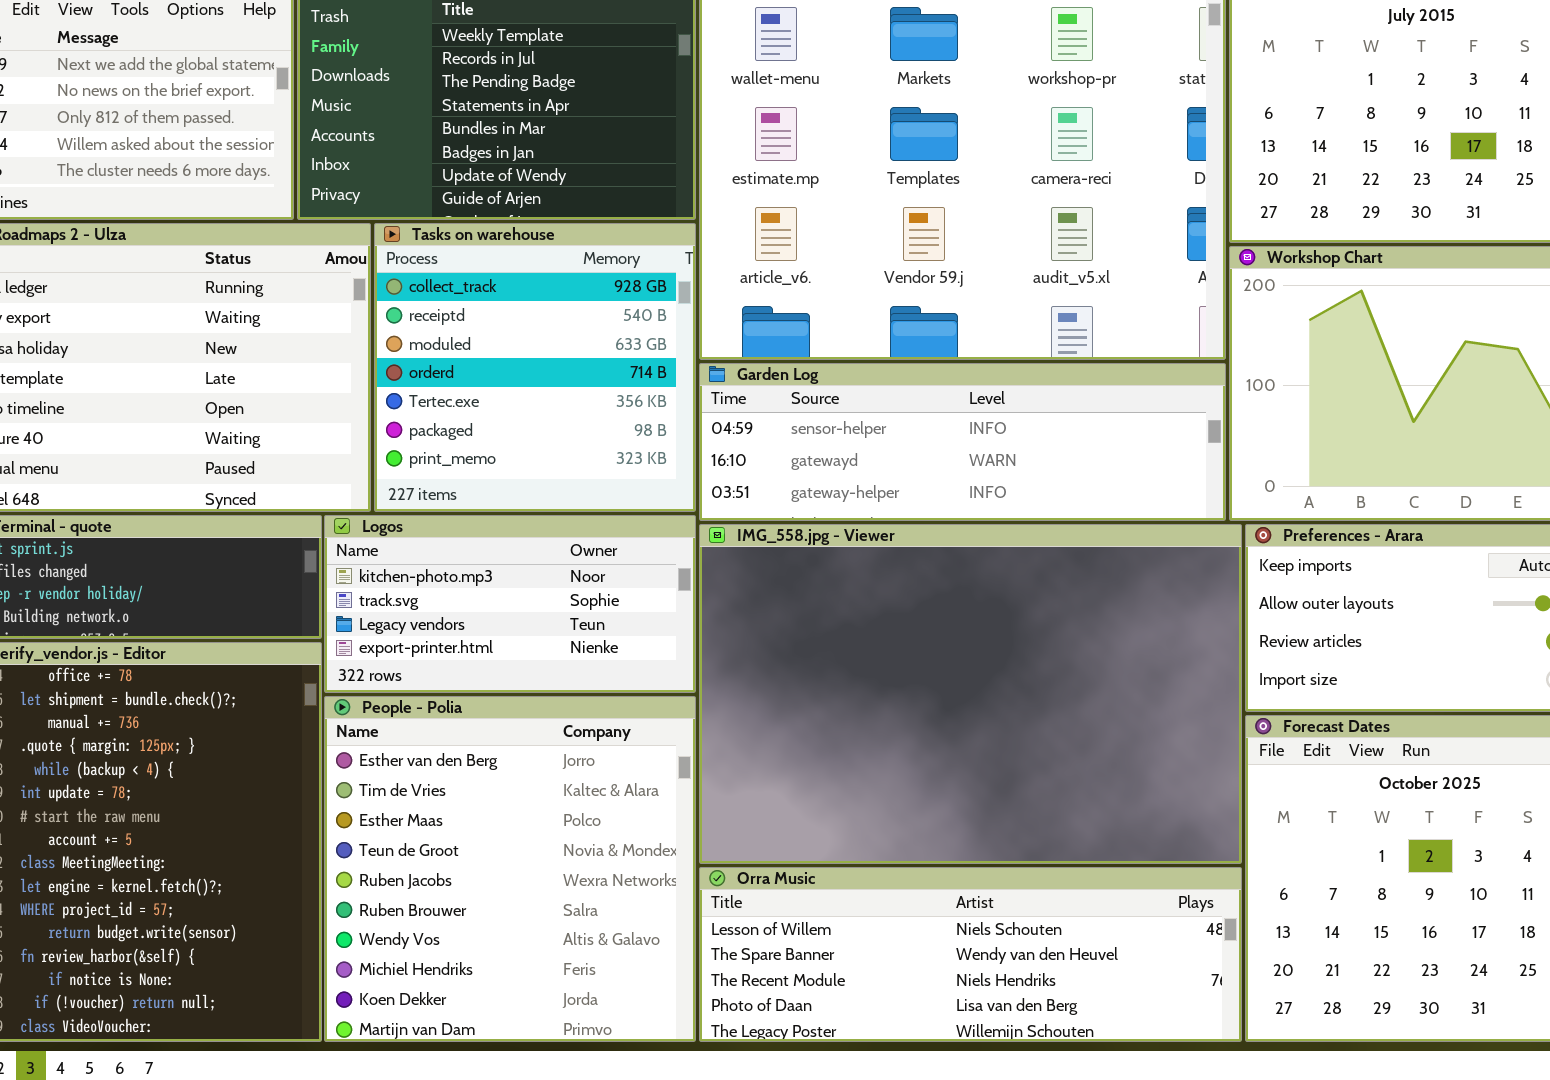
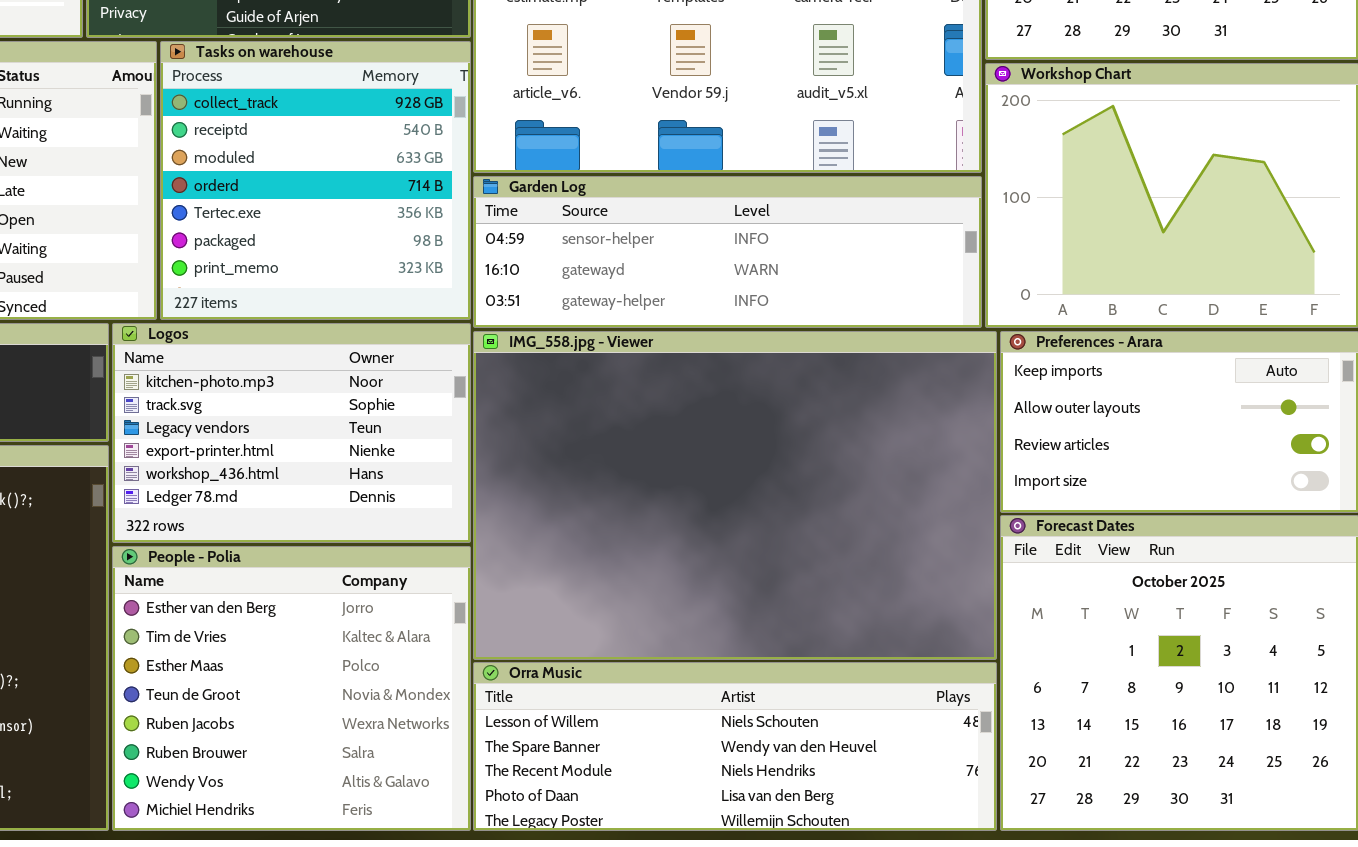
Logos: [324,515,696,693] -> [112,323,471,543], resized
People - Polia: [324,696,696,1042] -> [112,546,471,831], resized

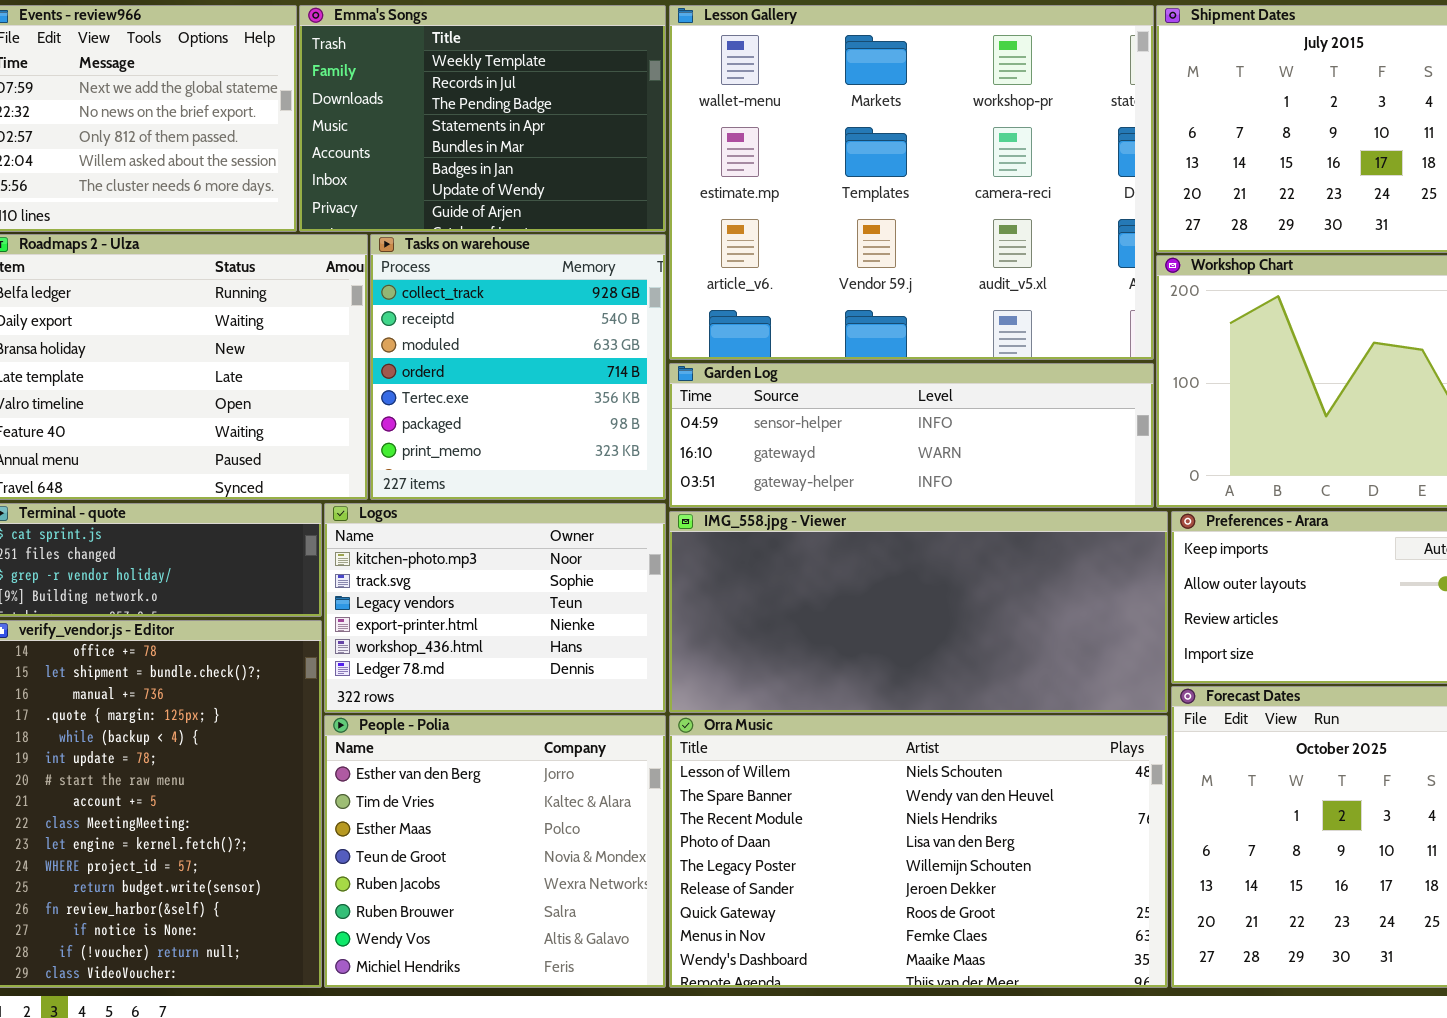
IMG_558.jpg - Viewer: [473,331,997,660] -> [669,511,1168,713], resized
Orra Music: [473,662,997,831] -> [669,715,1168,988], resized

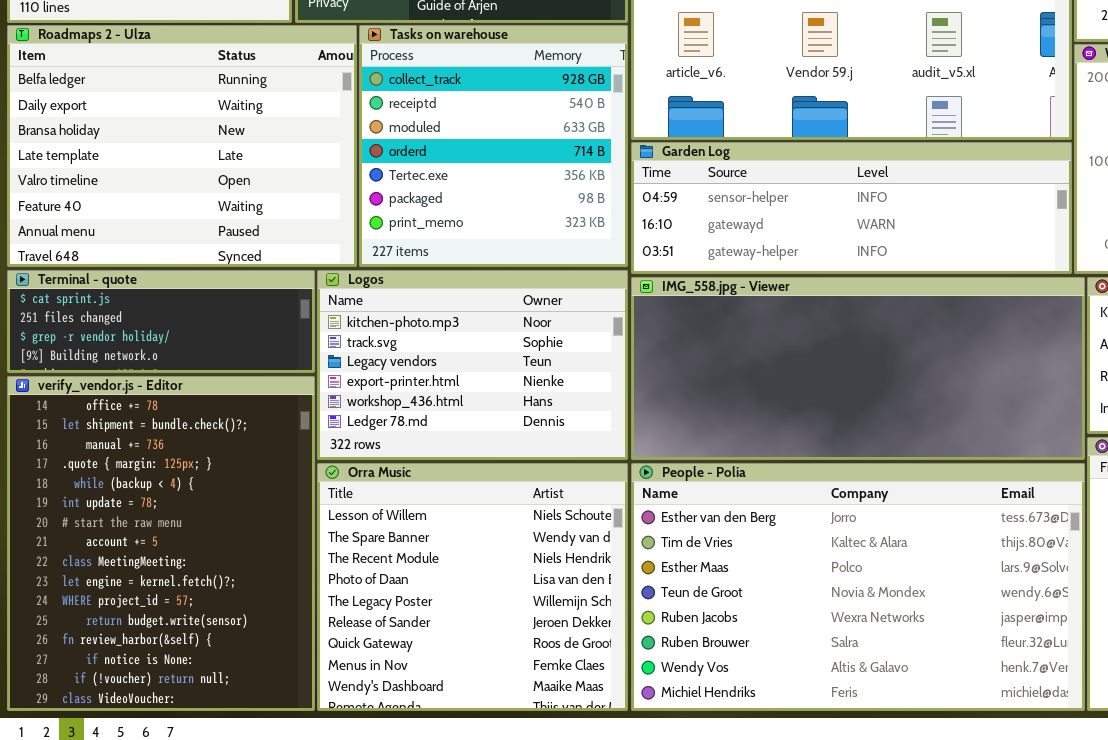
People - Polia: [324,715,666,988] -> [631,463,1085,711], moved, resized
Orra Music: [669,715,1168,988] -> [317,463,628,711], moved, resized

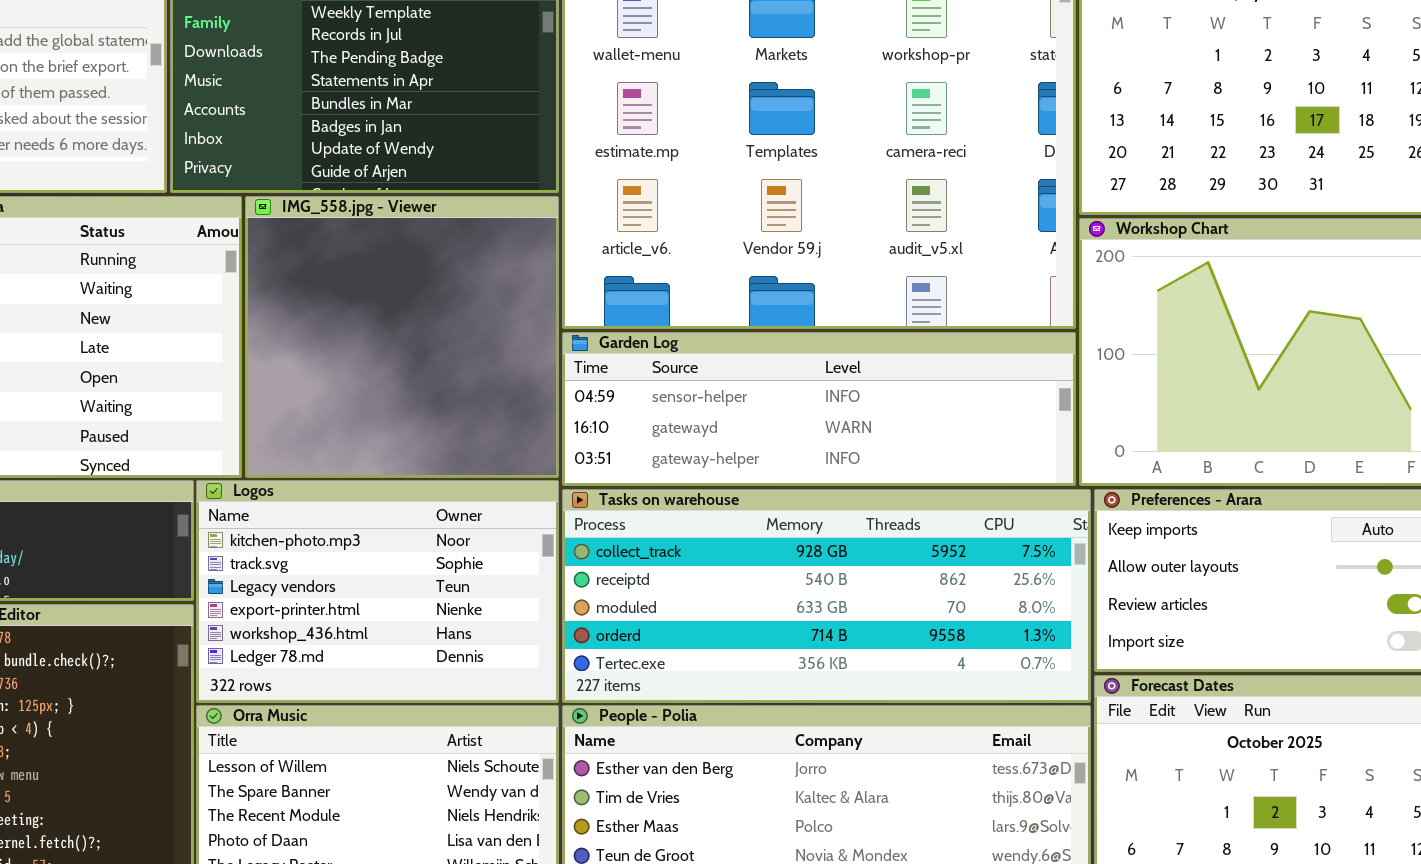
Tasks on warehouse: [359,25,628,267] -> [562,489,1091,703], moved, resized
IMG_558.jpg - Viewer: [631,277,1085,460] -> [245,196,559,478], moved, resized

